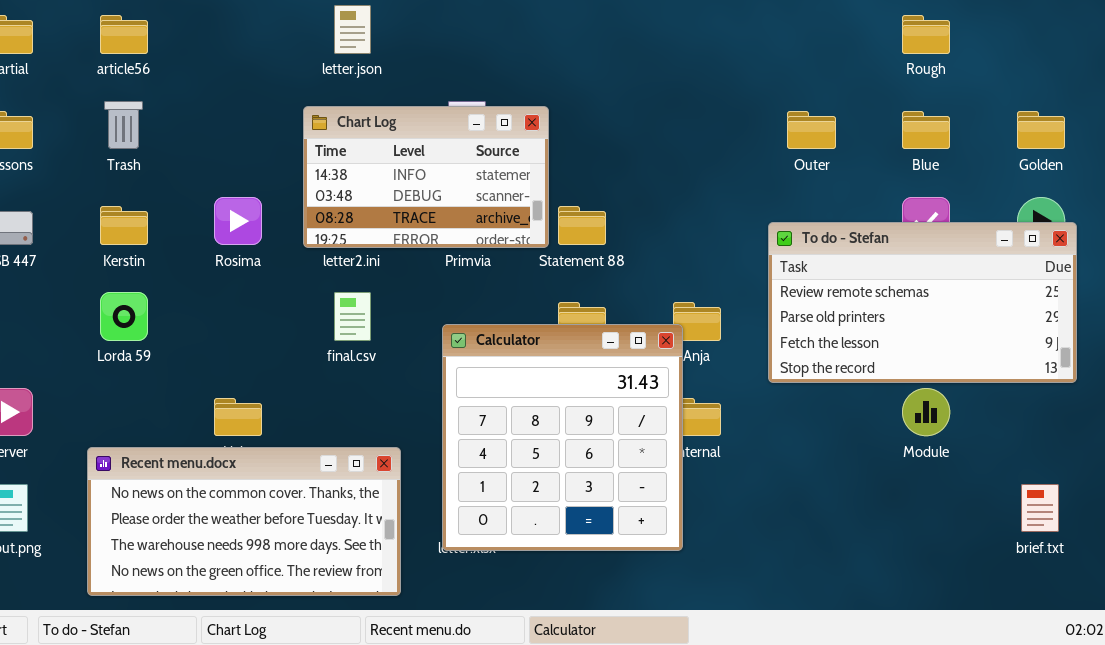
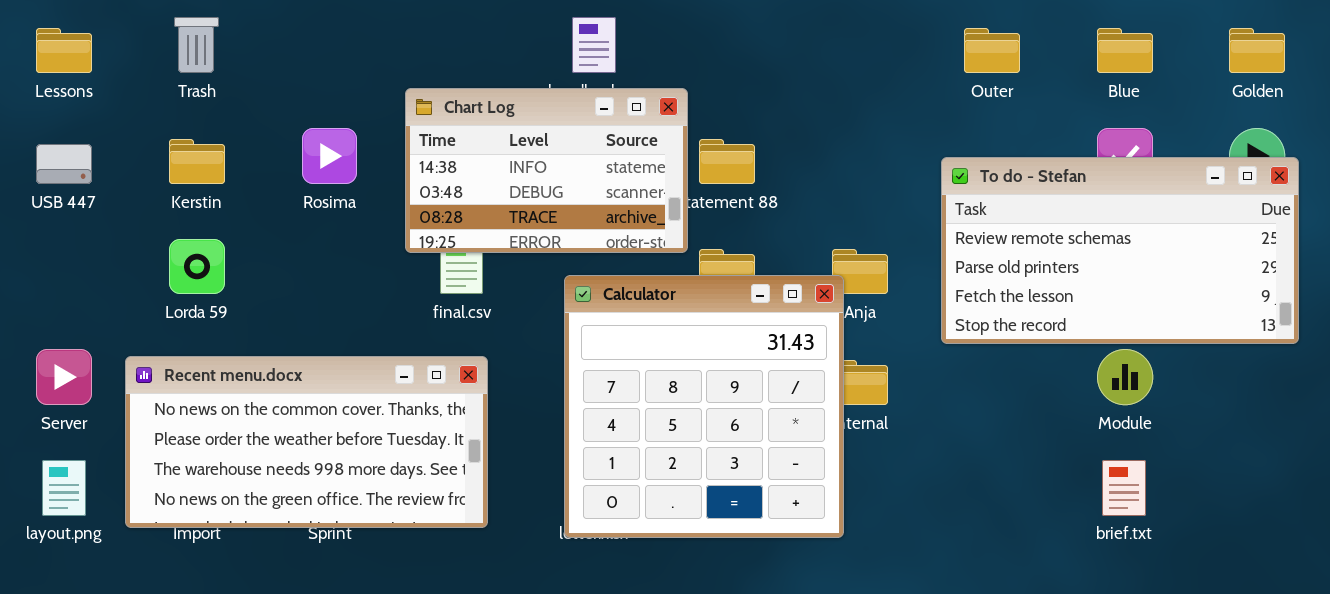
Chart Log: [303,106,549,248] -> [405,88,688,253], moved
Recent menu.docx: [87,447,401,596] -> [125,356,488,528], moved
brief.txt: [1021,484,1059,532] -> [1102,460,1146,516], moved

